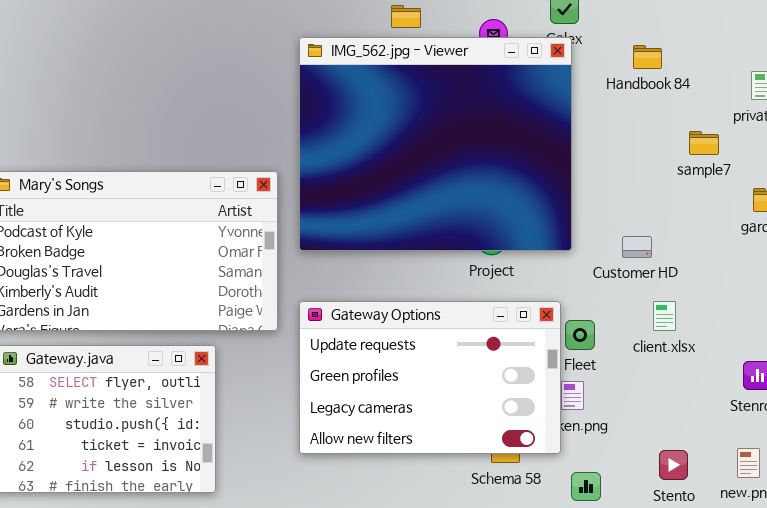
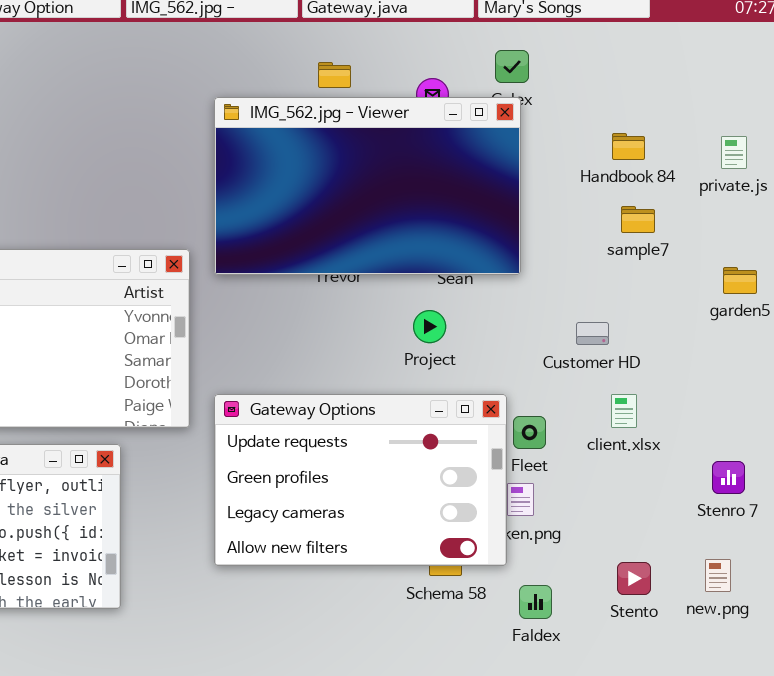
IMG_562.jpg - Viewer: [299,37,572,251] -> [214,97,521,275], resized
Handbook 84: [633,45,662,69] -> [612,133,645,160], moved
sample7: [689,131,719,155] -> [621,206,655,233], moved

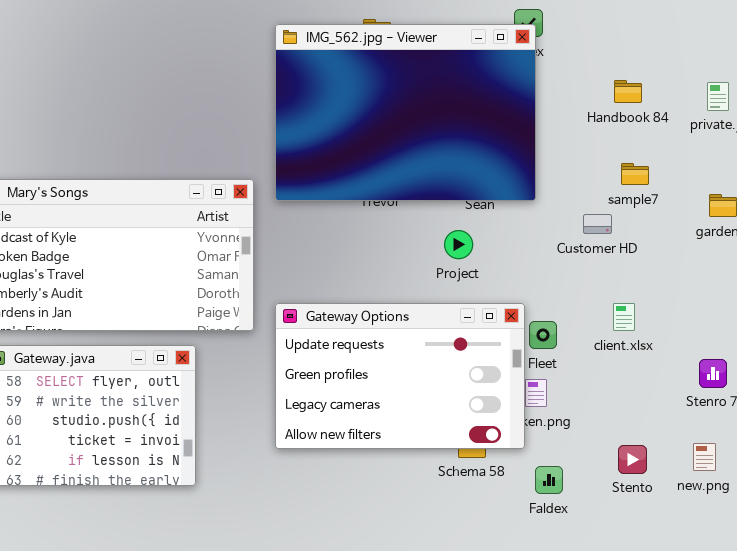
IMG_562.jpg - Viewer: [214,97,521,275] -> [275,24,536,201], resized
sample7: [621,206,655,233] -> [621,163,649,185], moved
Customer HD: [576,322,609,345] -> [583,214,612,234], moved

